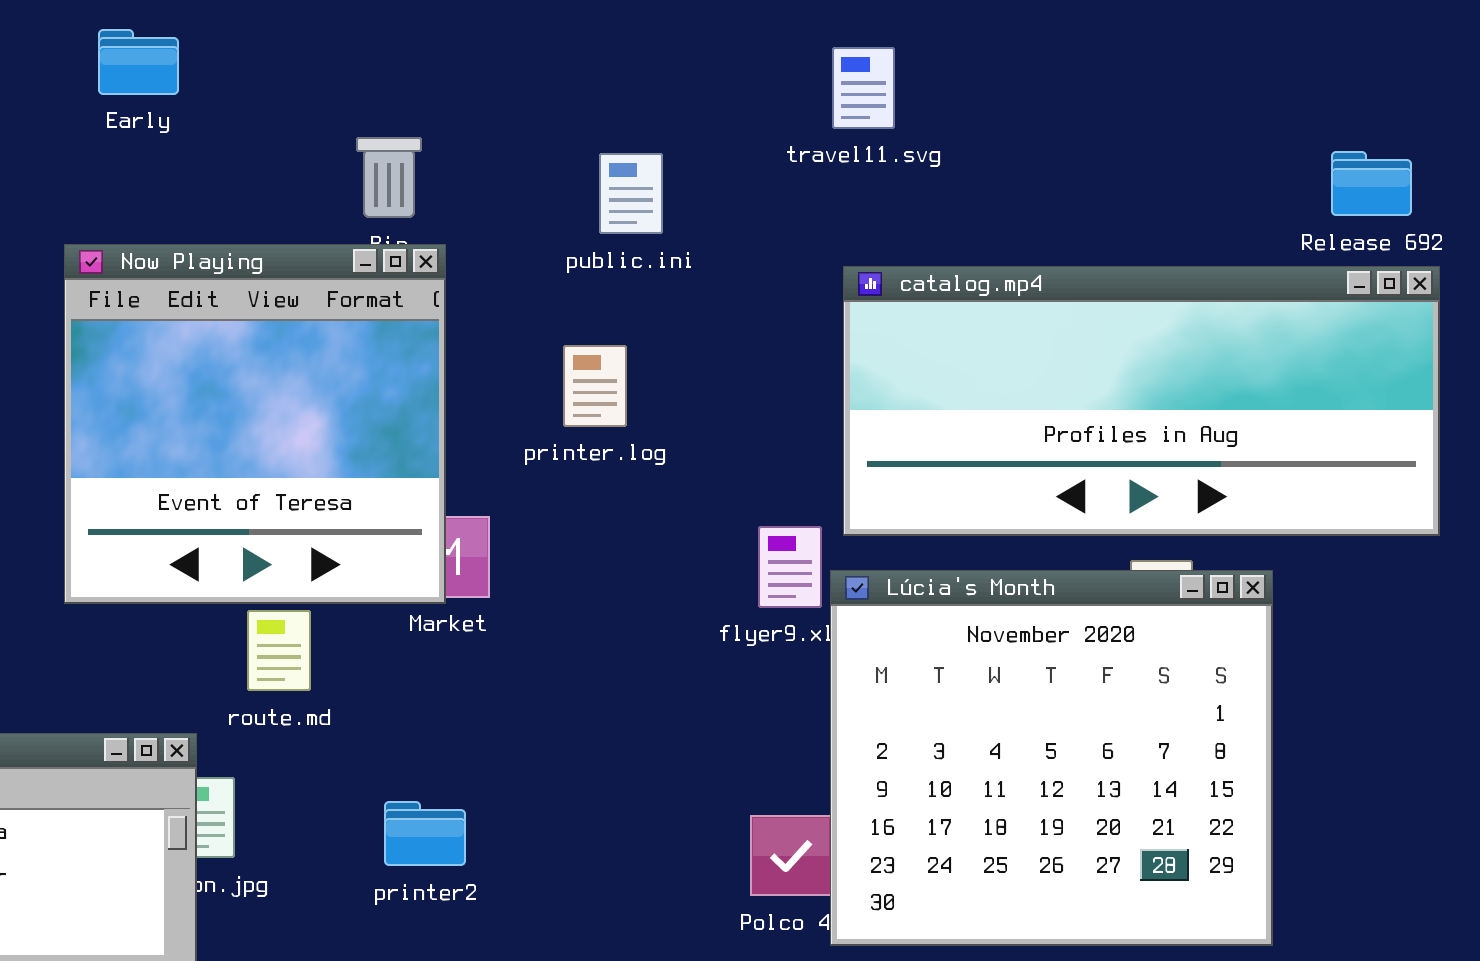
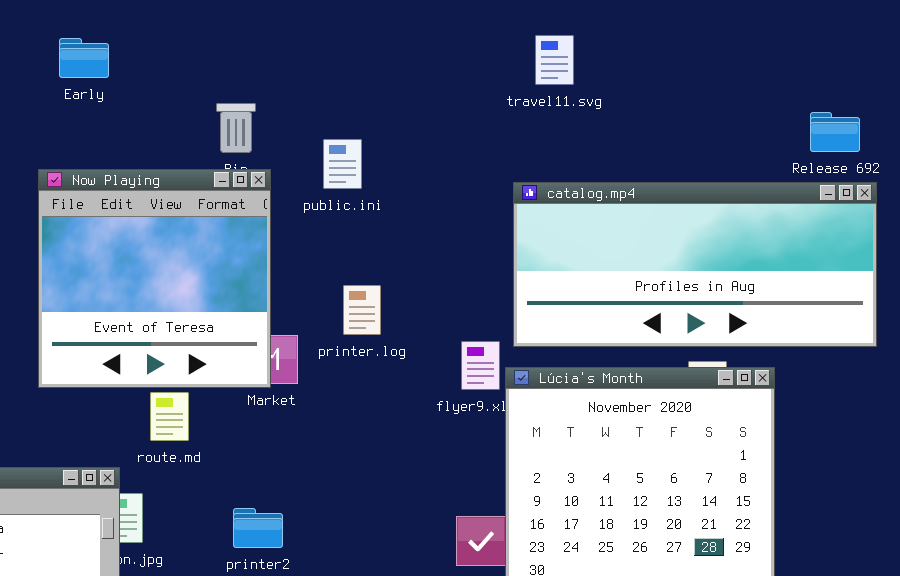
travel11.svg: [832,47,895,129] -> [535,35,574,85], moved
public.ini: [599,153,663,234] -> [323,139,362,189], moved
printer.log: [563,345,627,427] -> [343,285,381,335], moved

